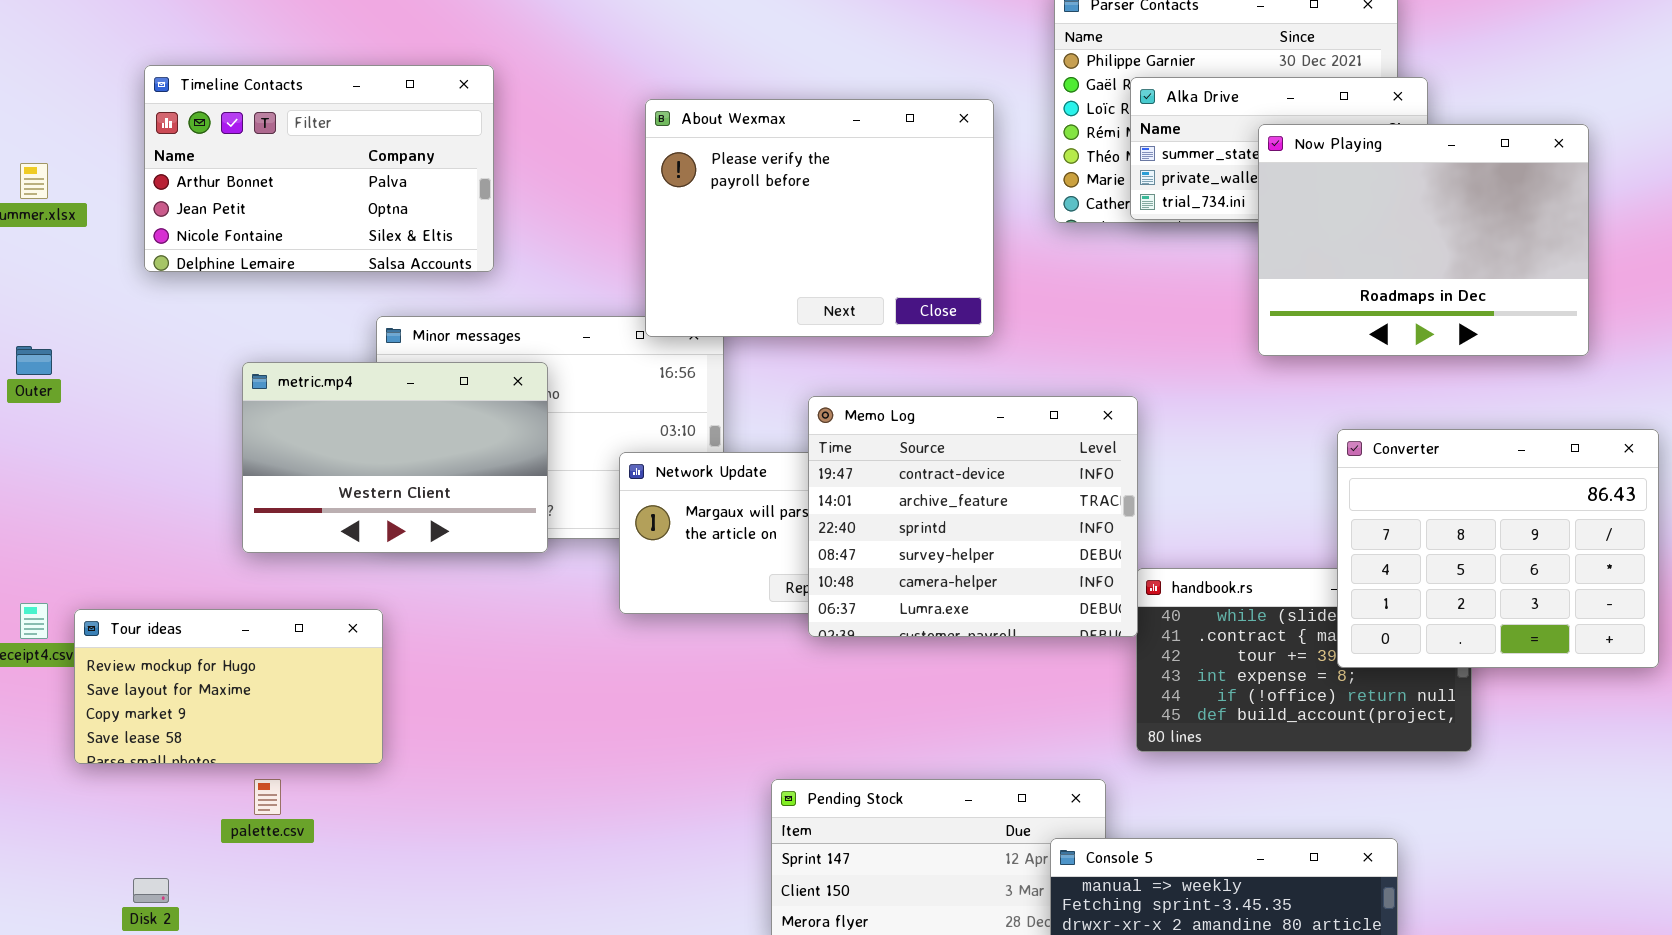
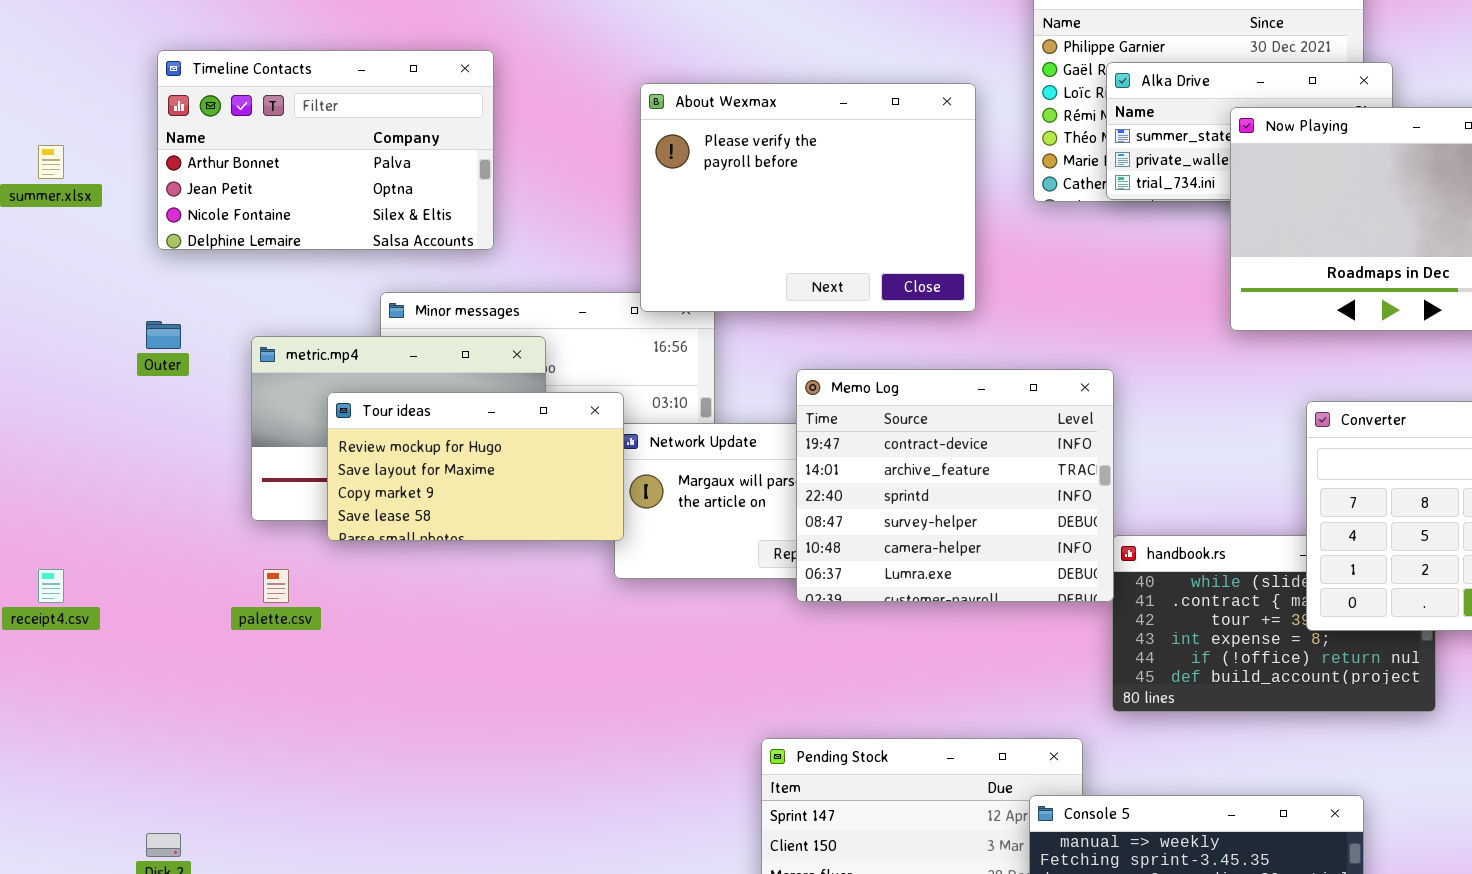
Outer: [16,346,52,375] -> [146,321,181,349], moved
Tour ideas: [74,609,383,764] -> [327,392,624,541], moved
palette.csv: [254,779,281,815] -> [263,569,289,603], moved

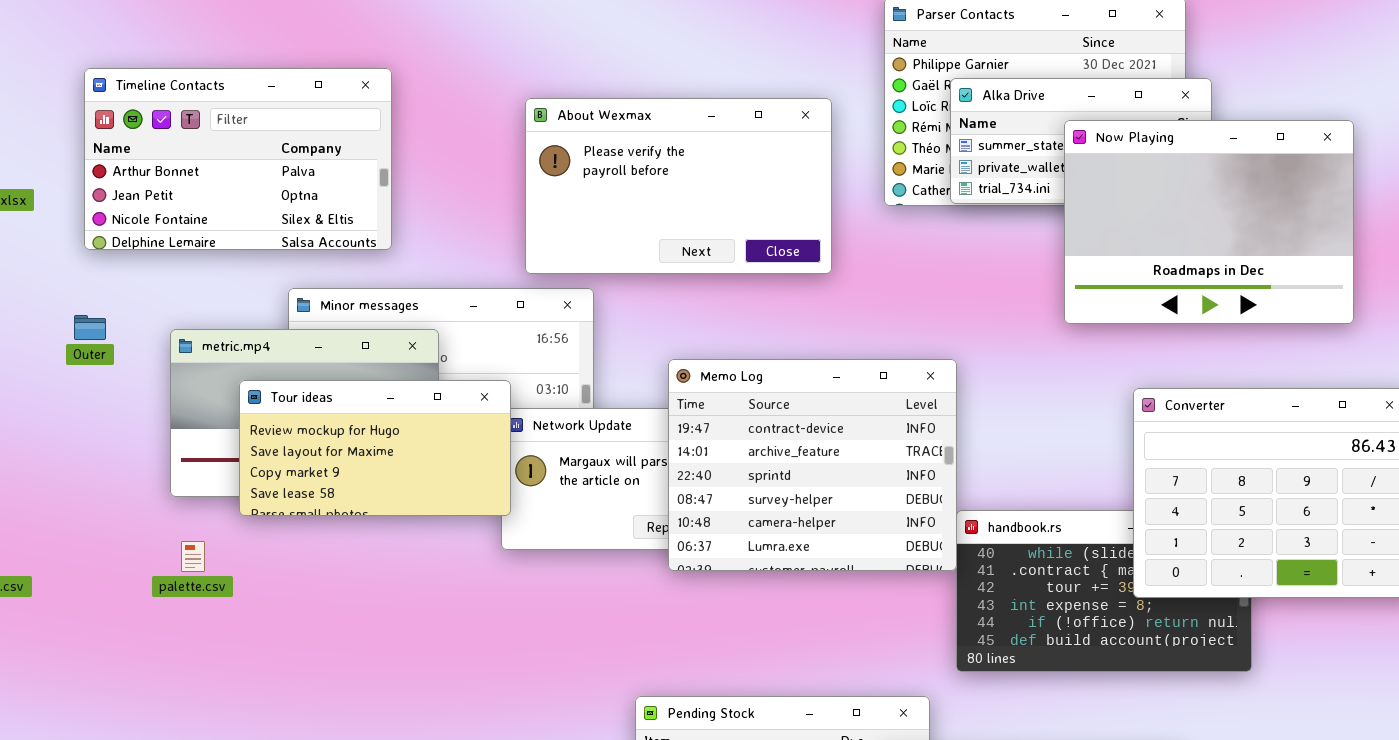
About Wexmax: [640,83,976,312] -> [525,98,832,274], resized

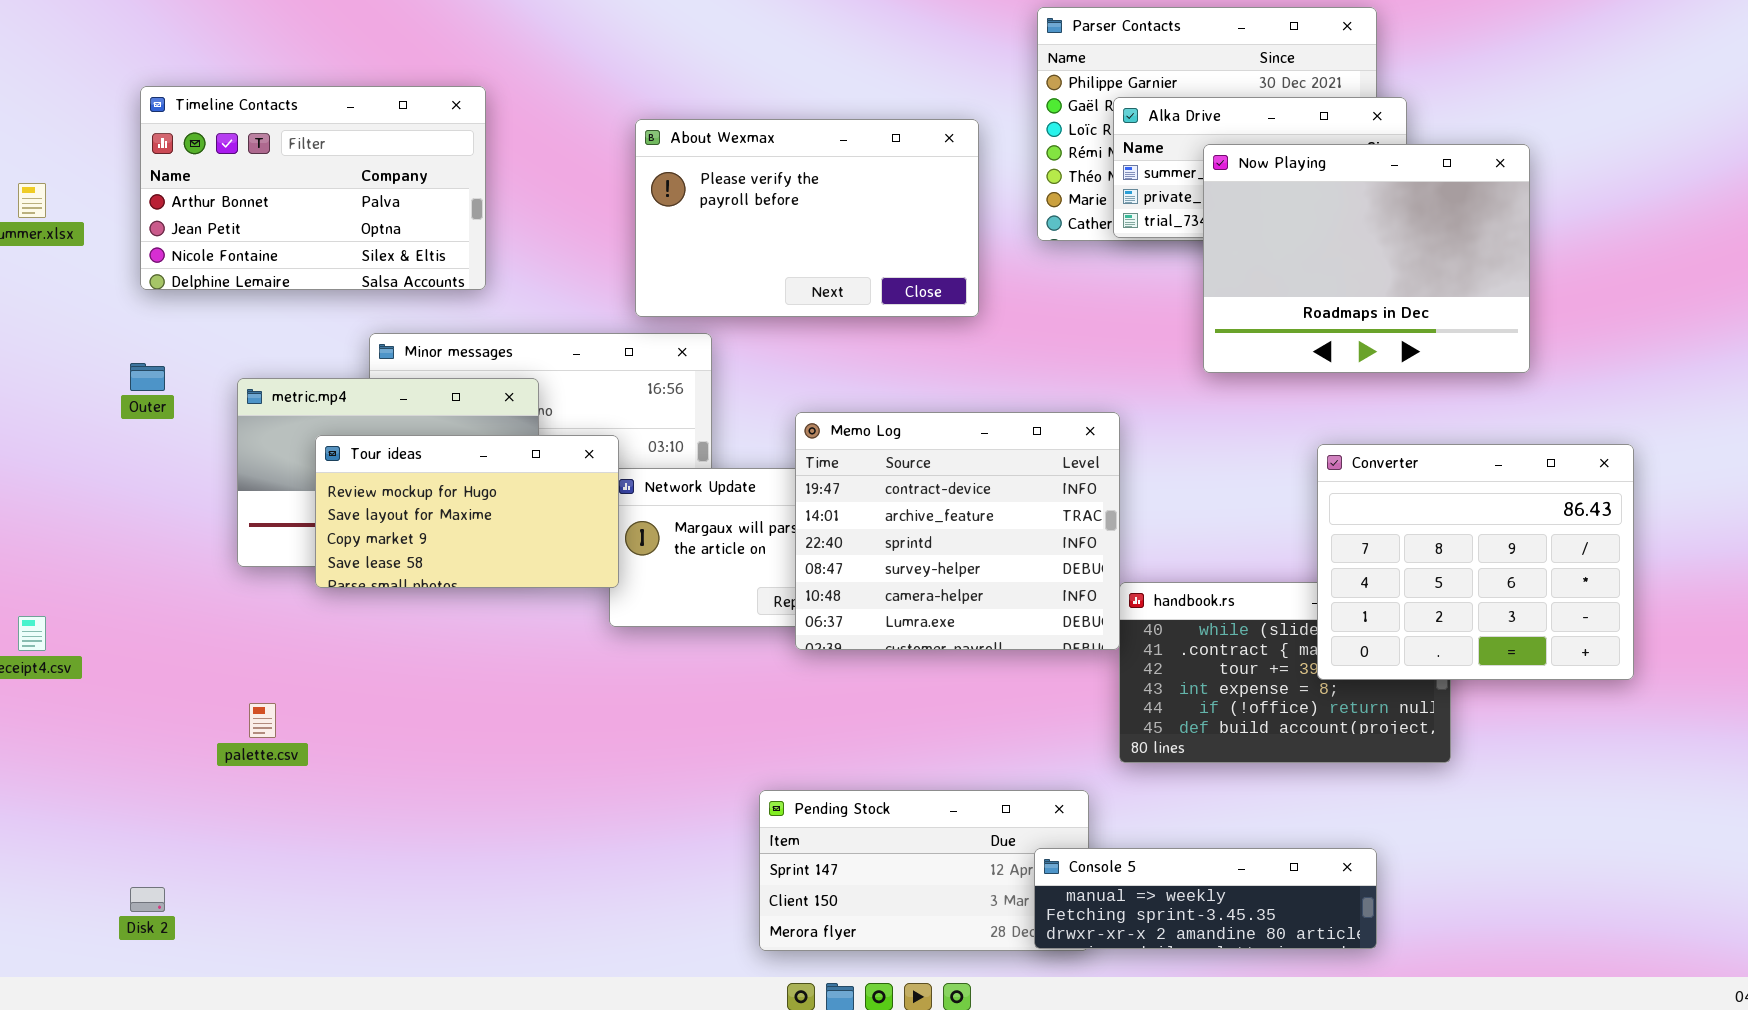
Now Playing: [1064,120,1354,324] -> [1203,144,1530,373], moved
palette.csv: [181,541,205,572] -> [249,703,276,738], moved

